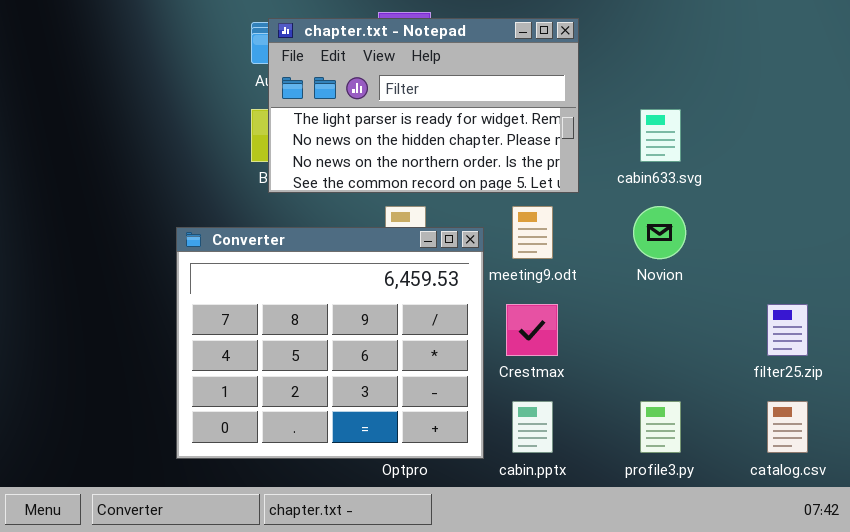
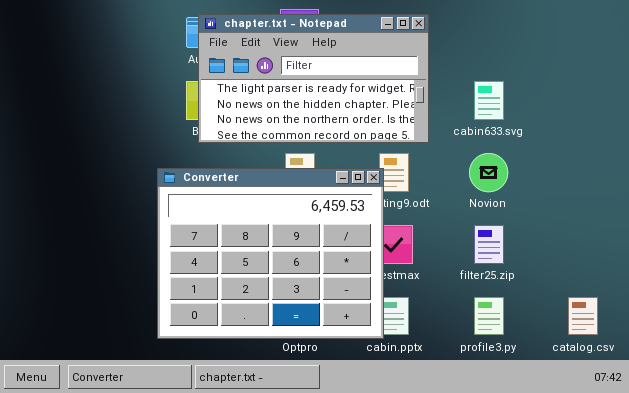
Converter: [176,227,484,459] -> [157,168,384,339], moved
filter25.zip: [767,304,808,356] -> [474,225,504,264], moved

